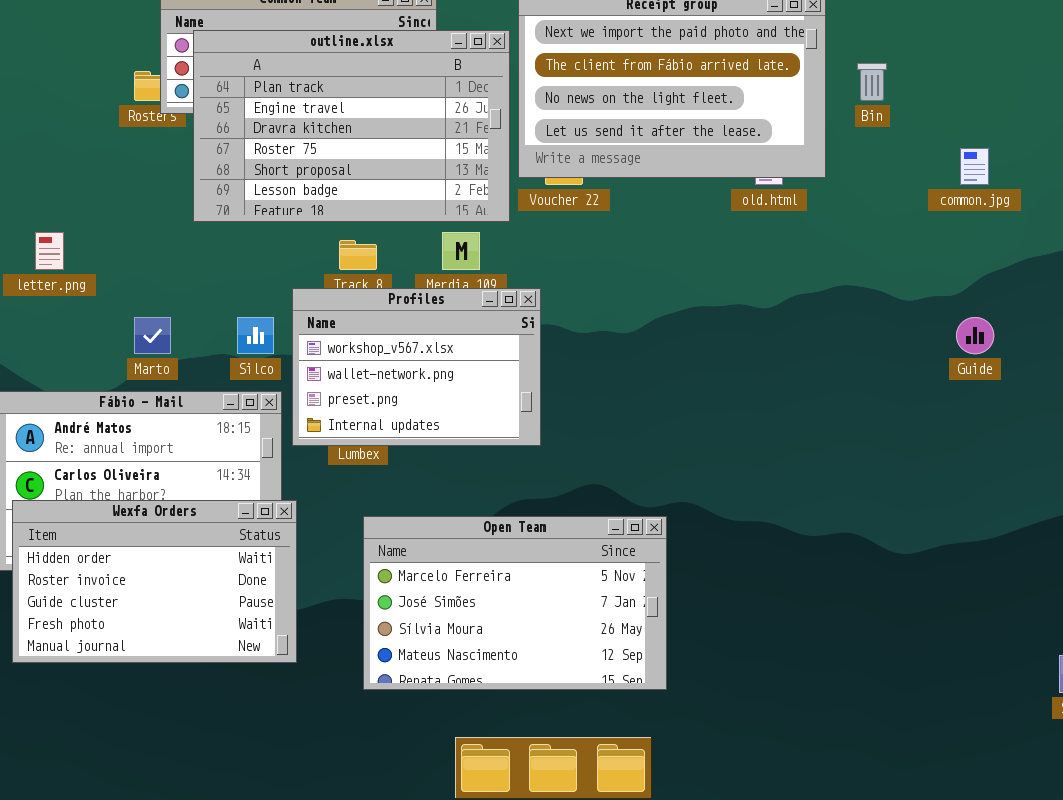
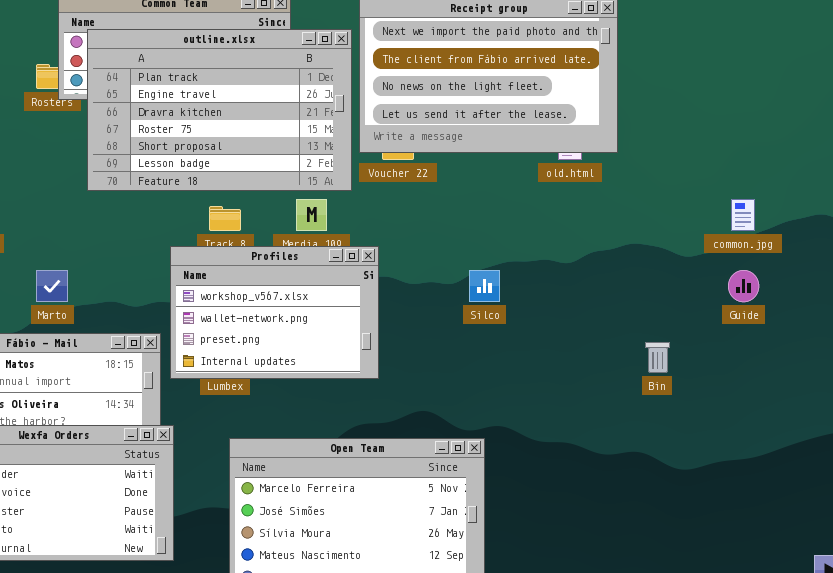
Bin: [857,63,887,101] -> [645,342,670,373], moved
common.jpg: [960,148,989,185] -> [731,199,755,231], moved
Silco: [237,317,274,354] -> [469,270,500,302], moved

